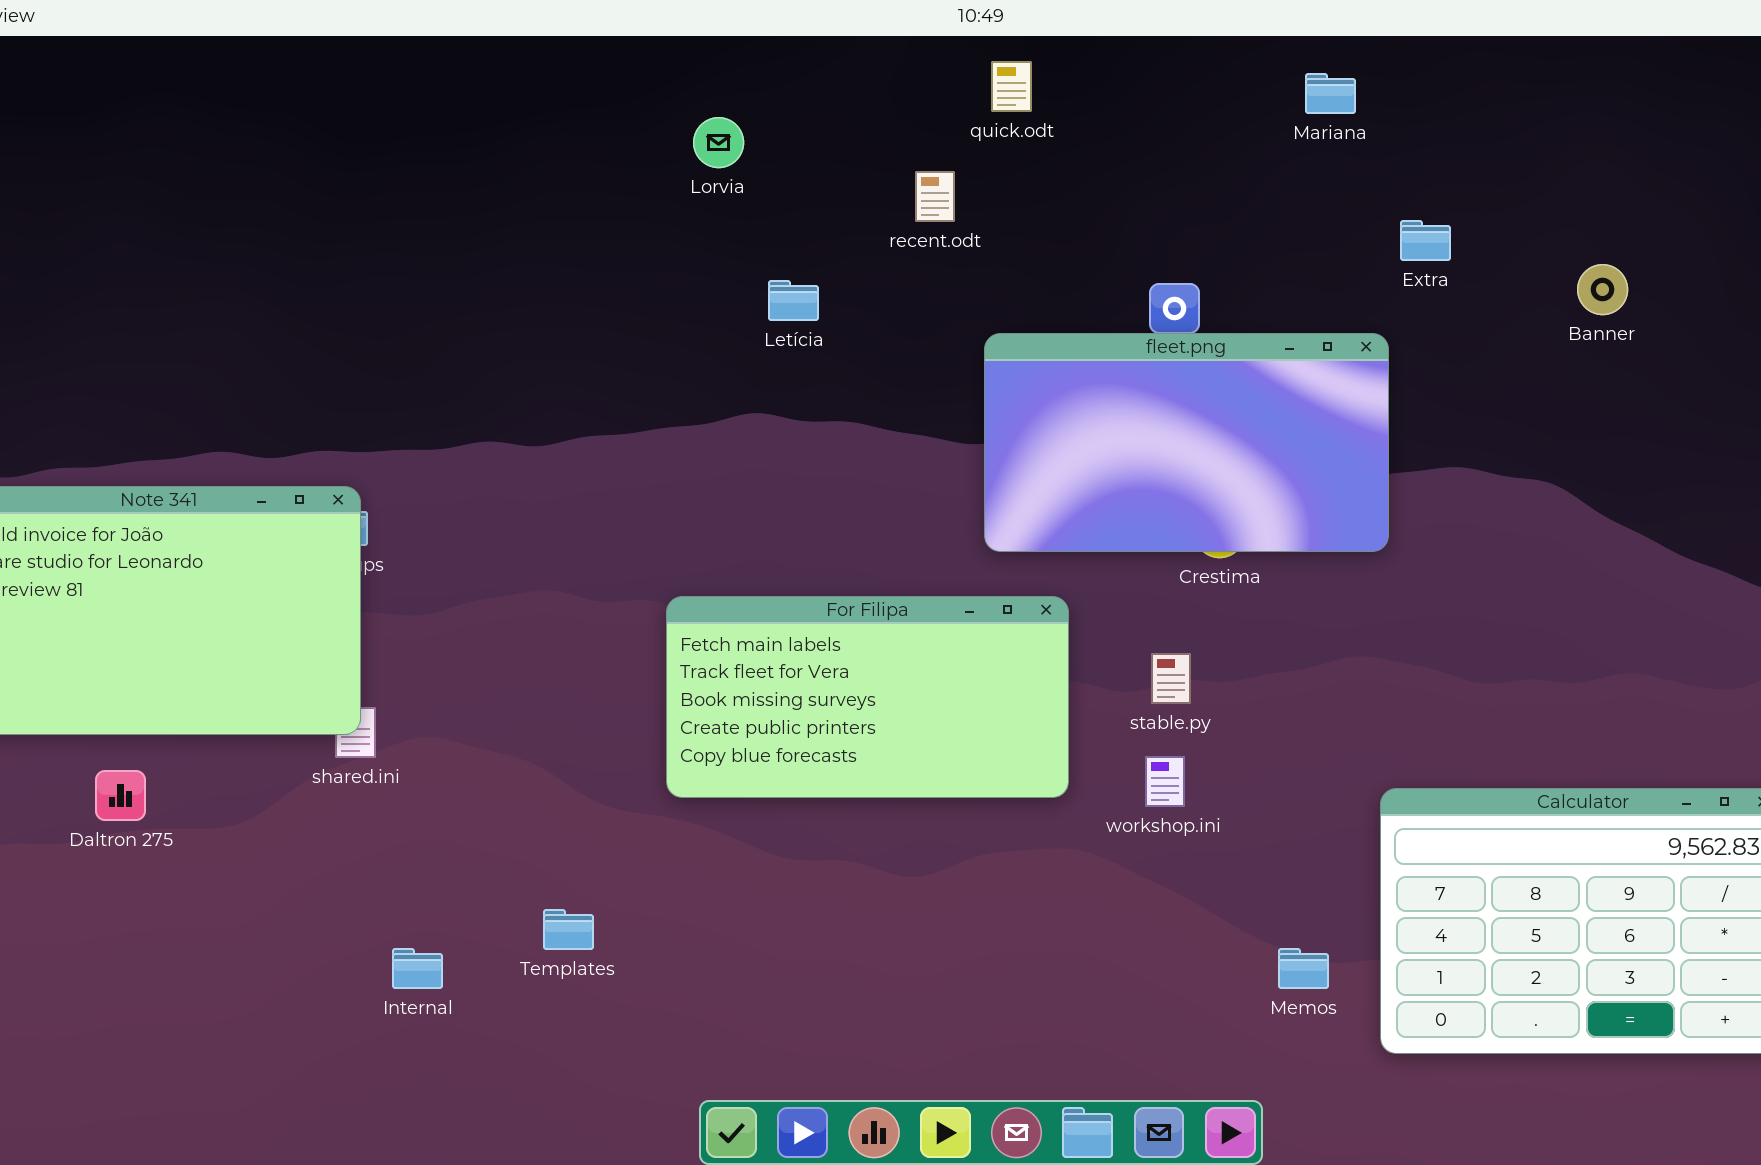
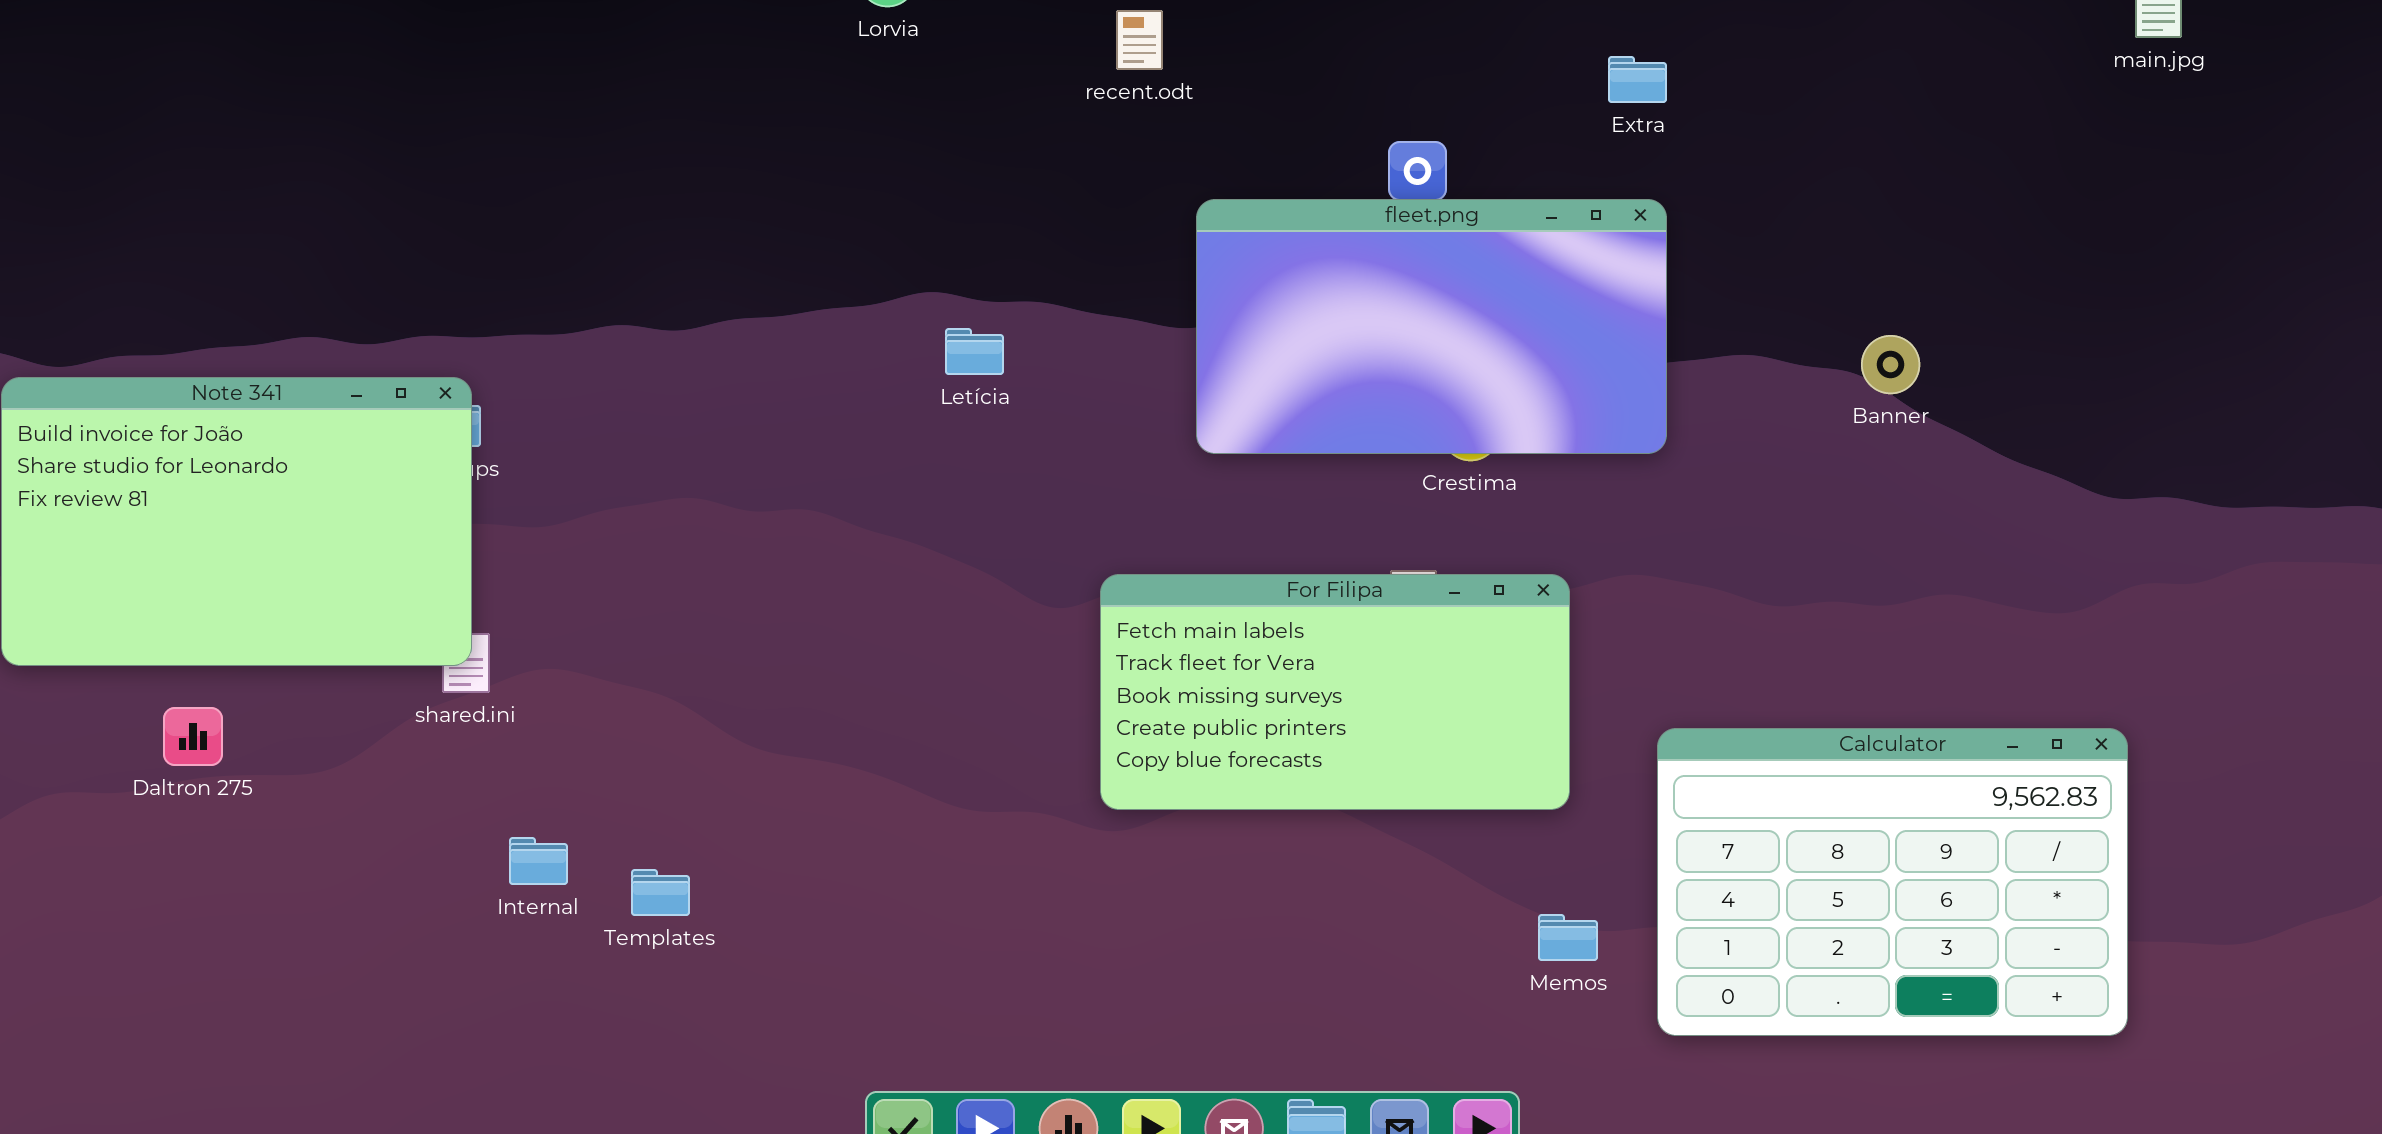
Extra: [1400,220,1451,261] -> [1608,56,1667,103], moved
Banner: [1577,264,1628,315] -> [1861,335,1920,394], moved
Letícia: [768,280,819,321] -> [945,328,1004,375], moved
For Filipa: [666,596,1069,798] -> [1100,574,1570,810], moved
Templates: [543,909,594,950] -> [631,869,690,916], moved
Internal: [392,948,443,989] -> [509,837,568,885], moved

